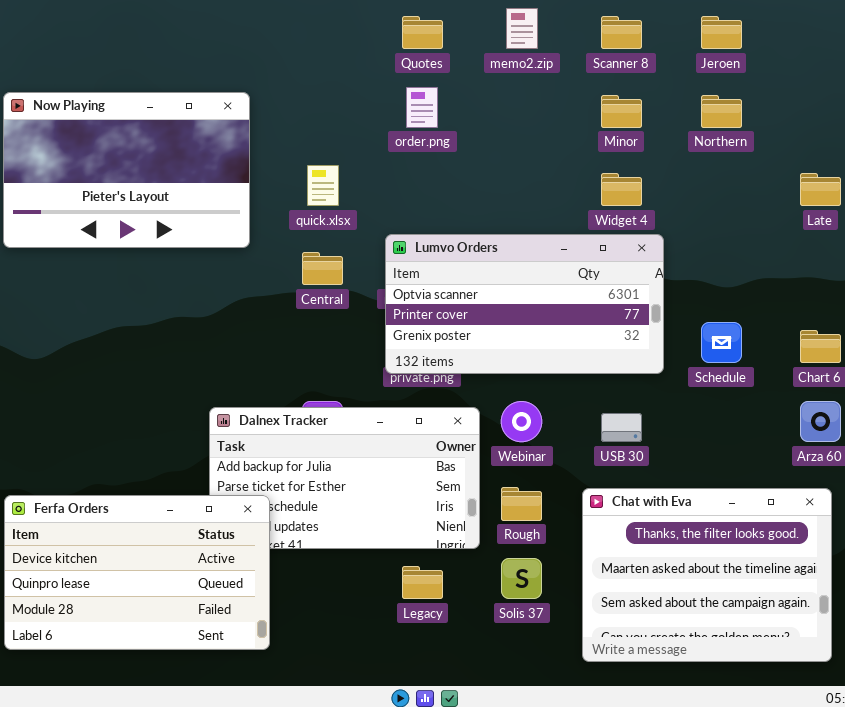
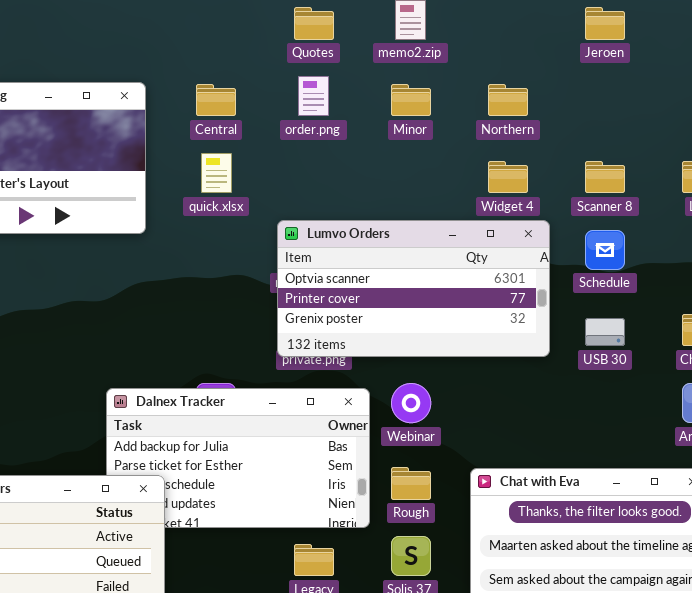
Scanner 8: [601,16,642,49] -> [585,161,625,193], moved
Minor: [601,95,642,128] -> [391,84,431,116], moved
Northern: [701,95,742,128] -> [488,84,528,116], moved
Central: [302,252,343,285] -> [196,84,236,116], moved
Schedule: [701,322,742,363] -> [585,230,625,270], moved
USB 30: [601,413,642,442] -> [585,318,625,346], moved

